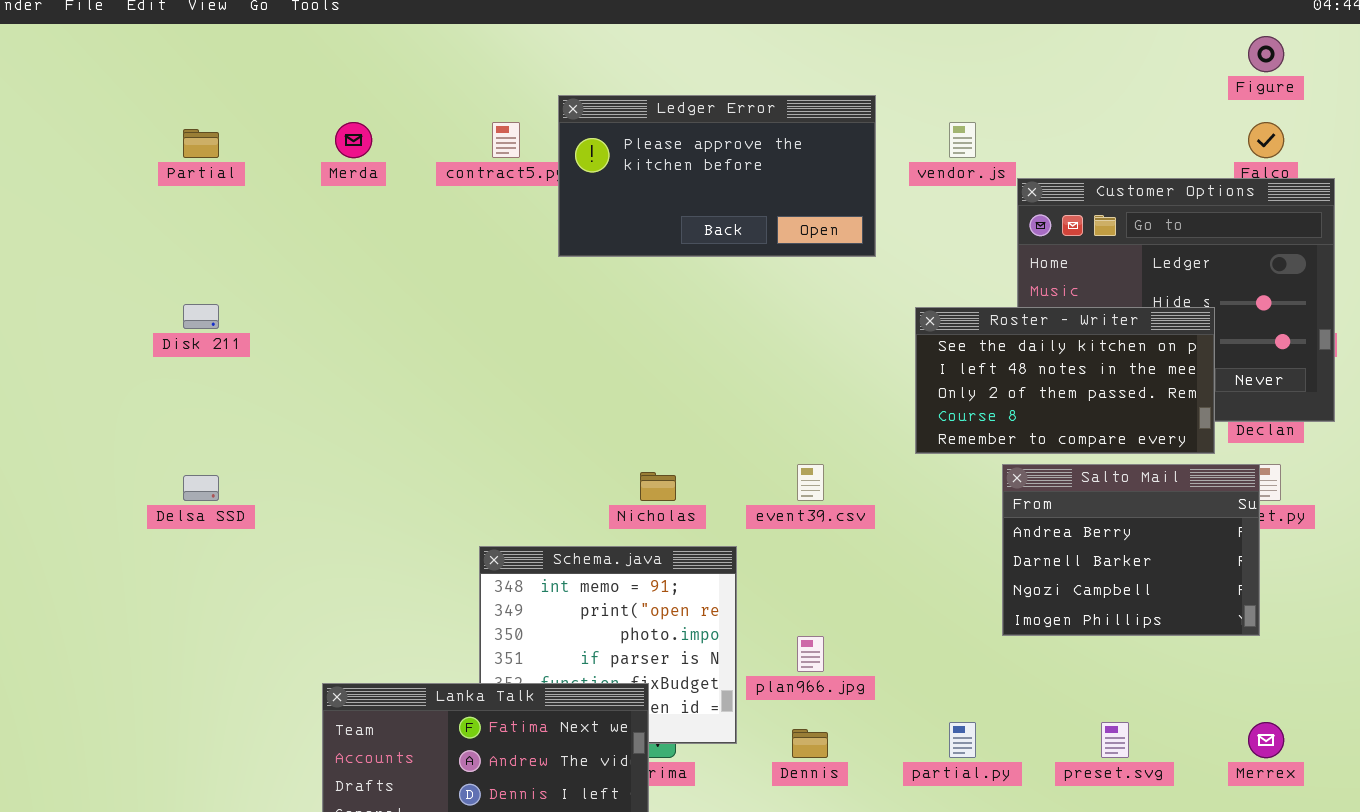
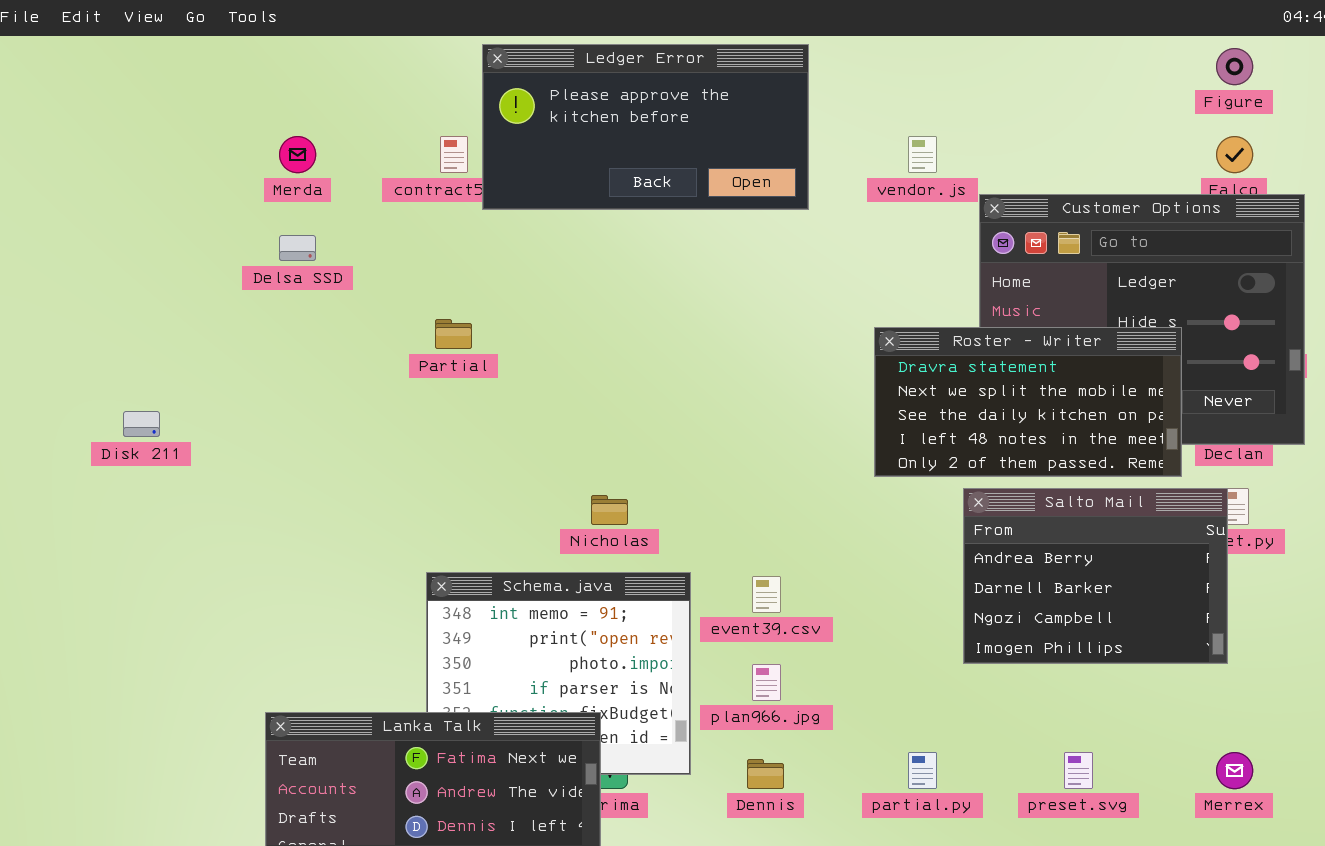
Ledger Error: [558,95,876,257] -> [482,44,809,210], moved
Partial: [183,129,219,158] -> [435,319,472,349], moved
Disk 211: [183,304,219,329] -> [123,411,160,437], moved
Roster - Writer: [915,307,1215,454] -> [874,327,1182,477], scrolled up 2 rows
event39.csv: [797,464,824,501] -> [752,576,781,613], moved
Delsa SSD: [183,475,219,501] -> [279,235,316,261], moved

